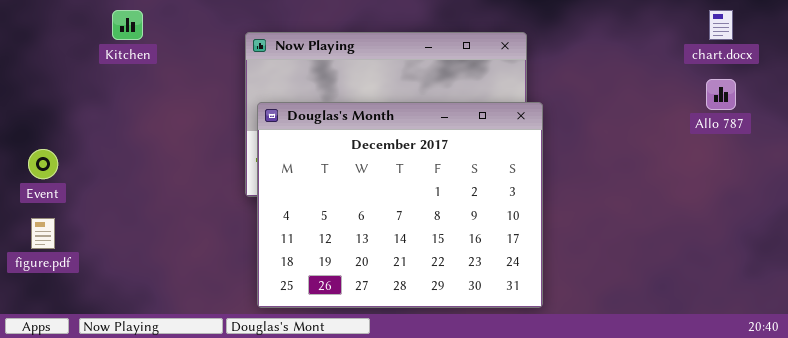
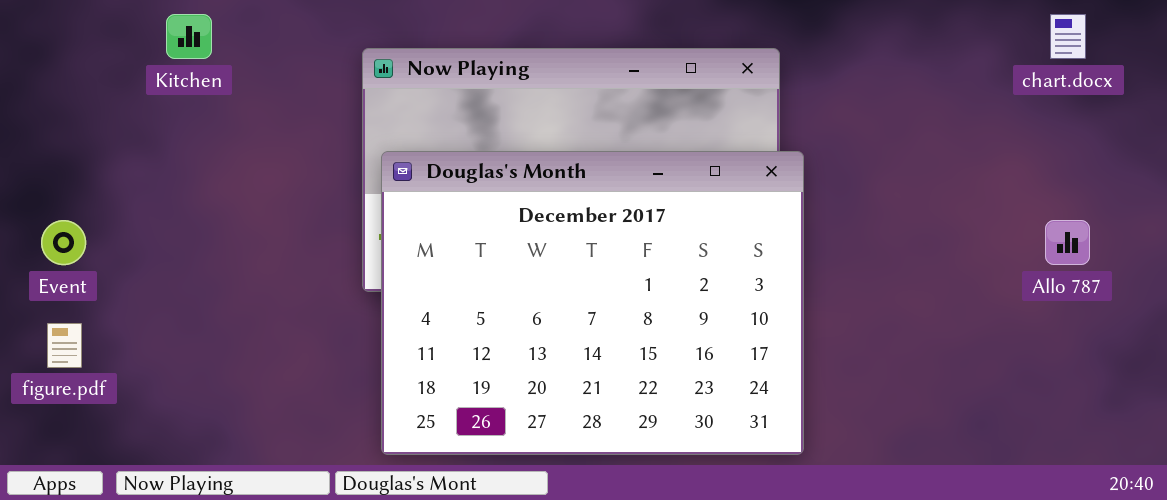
Allo 787: [706,79,736,110] -> [1045,220,1090,265], moved

